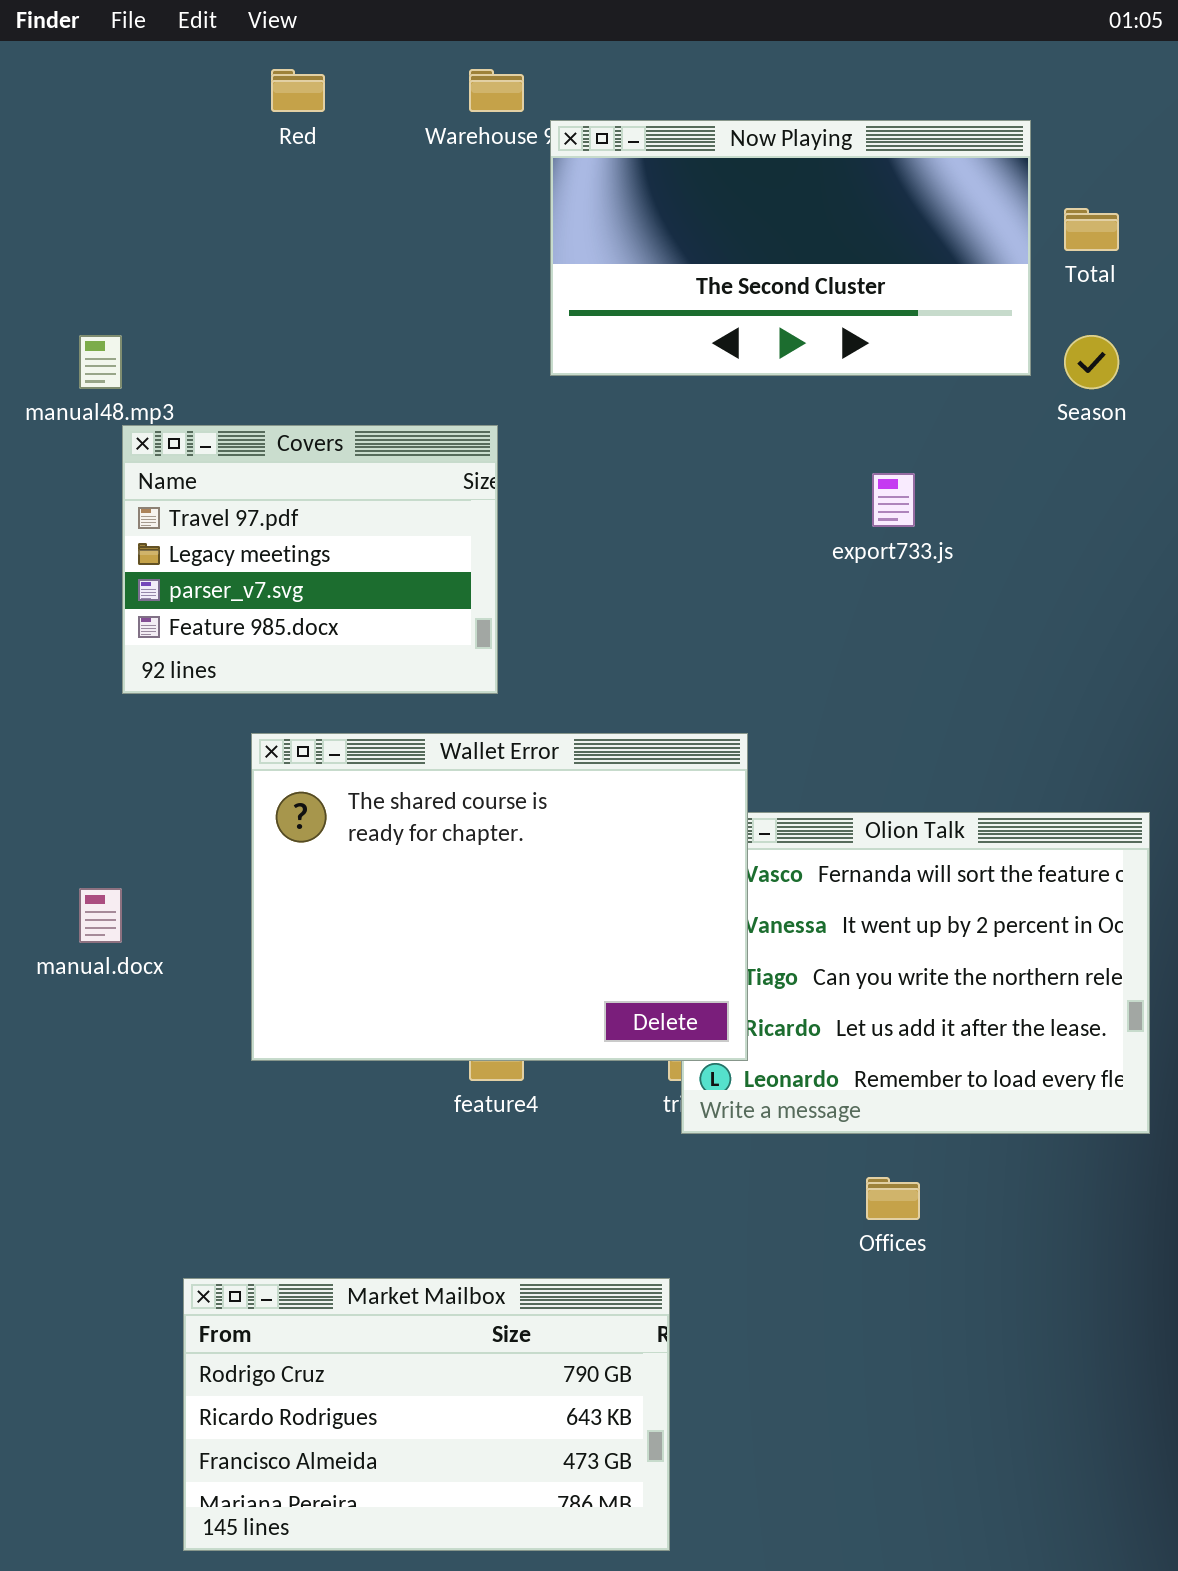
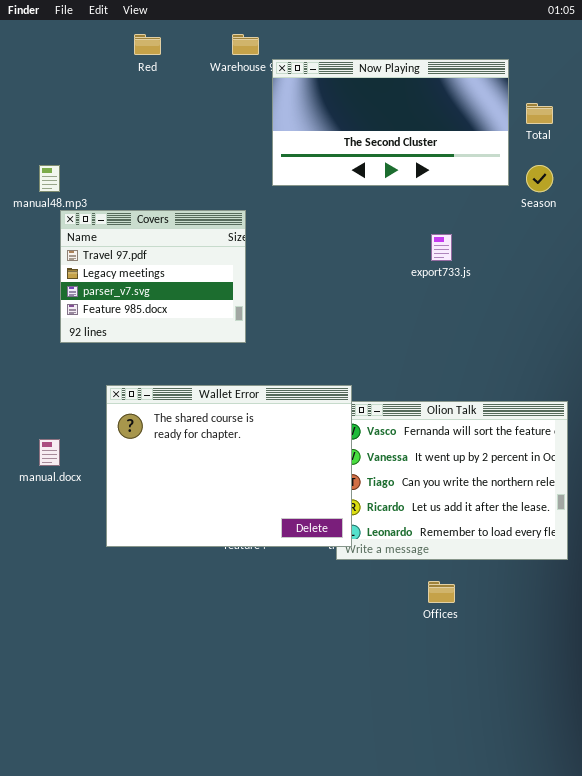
Wallet Error: [251,733,748,1061] -> [106,385,352,547], moved
Market Mailbox: [183,1278,670,1551] -> none, closed

